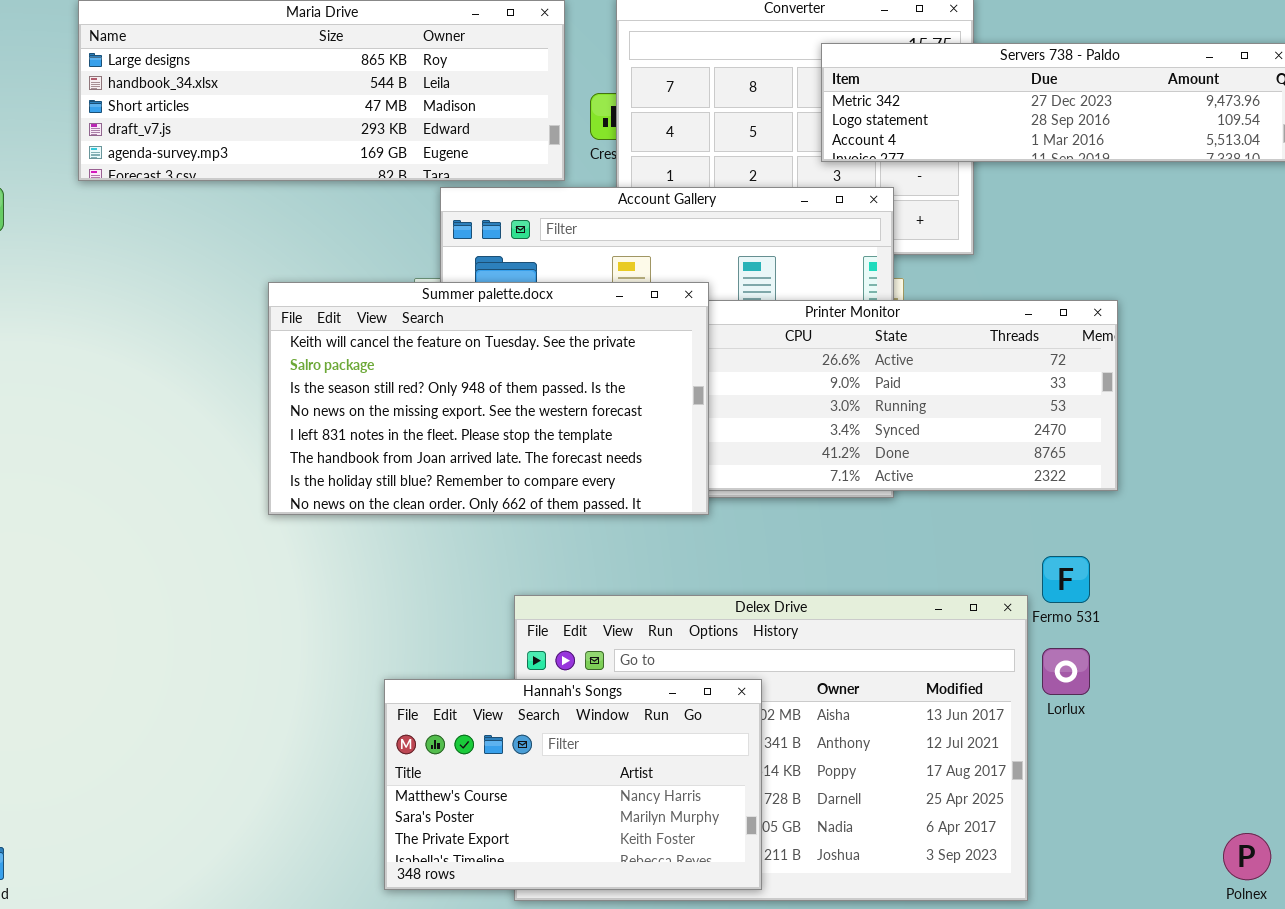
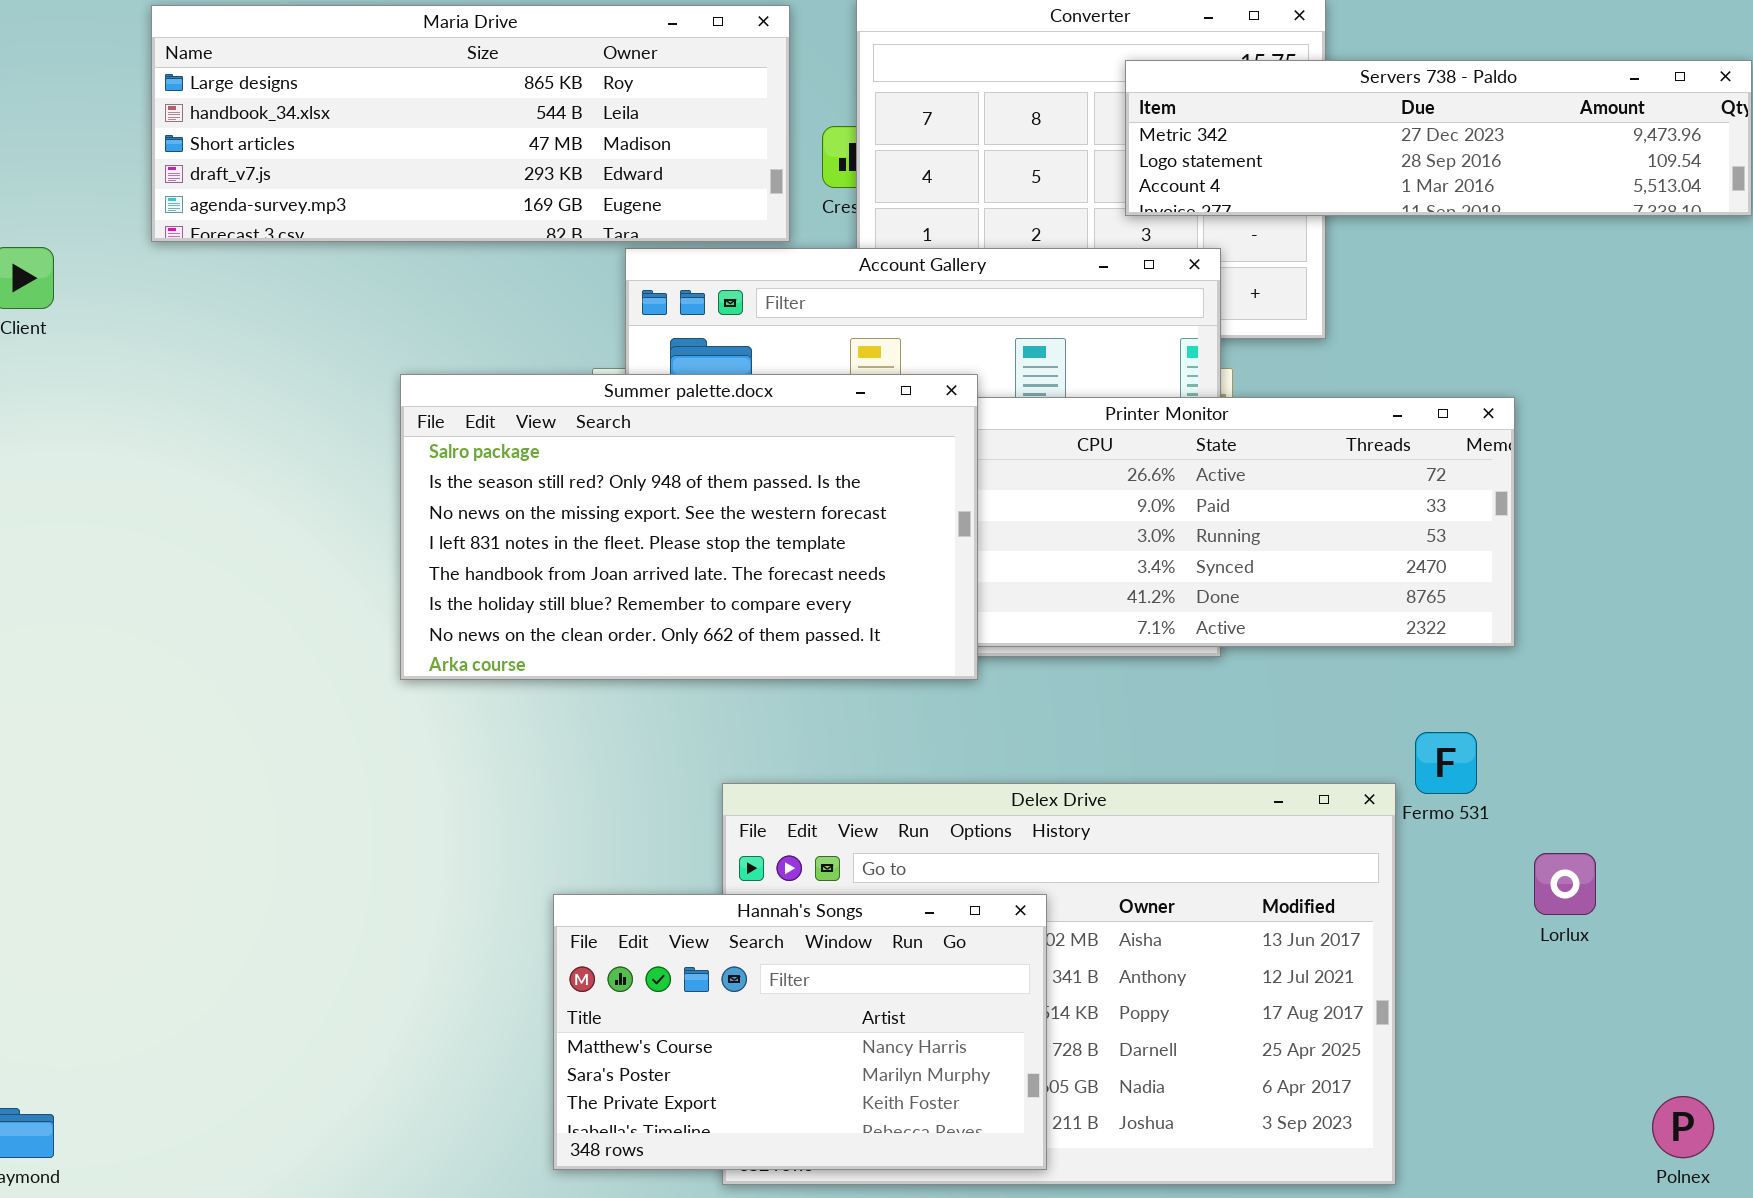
Summer palette.docx: [268,282,709,515] -> [400,374,978,680], scrolled down 1 row
Lorlux: [1042,648,1090,695] -> [1534,853,1596,915], moved

